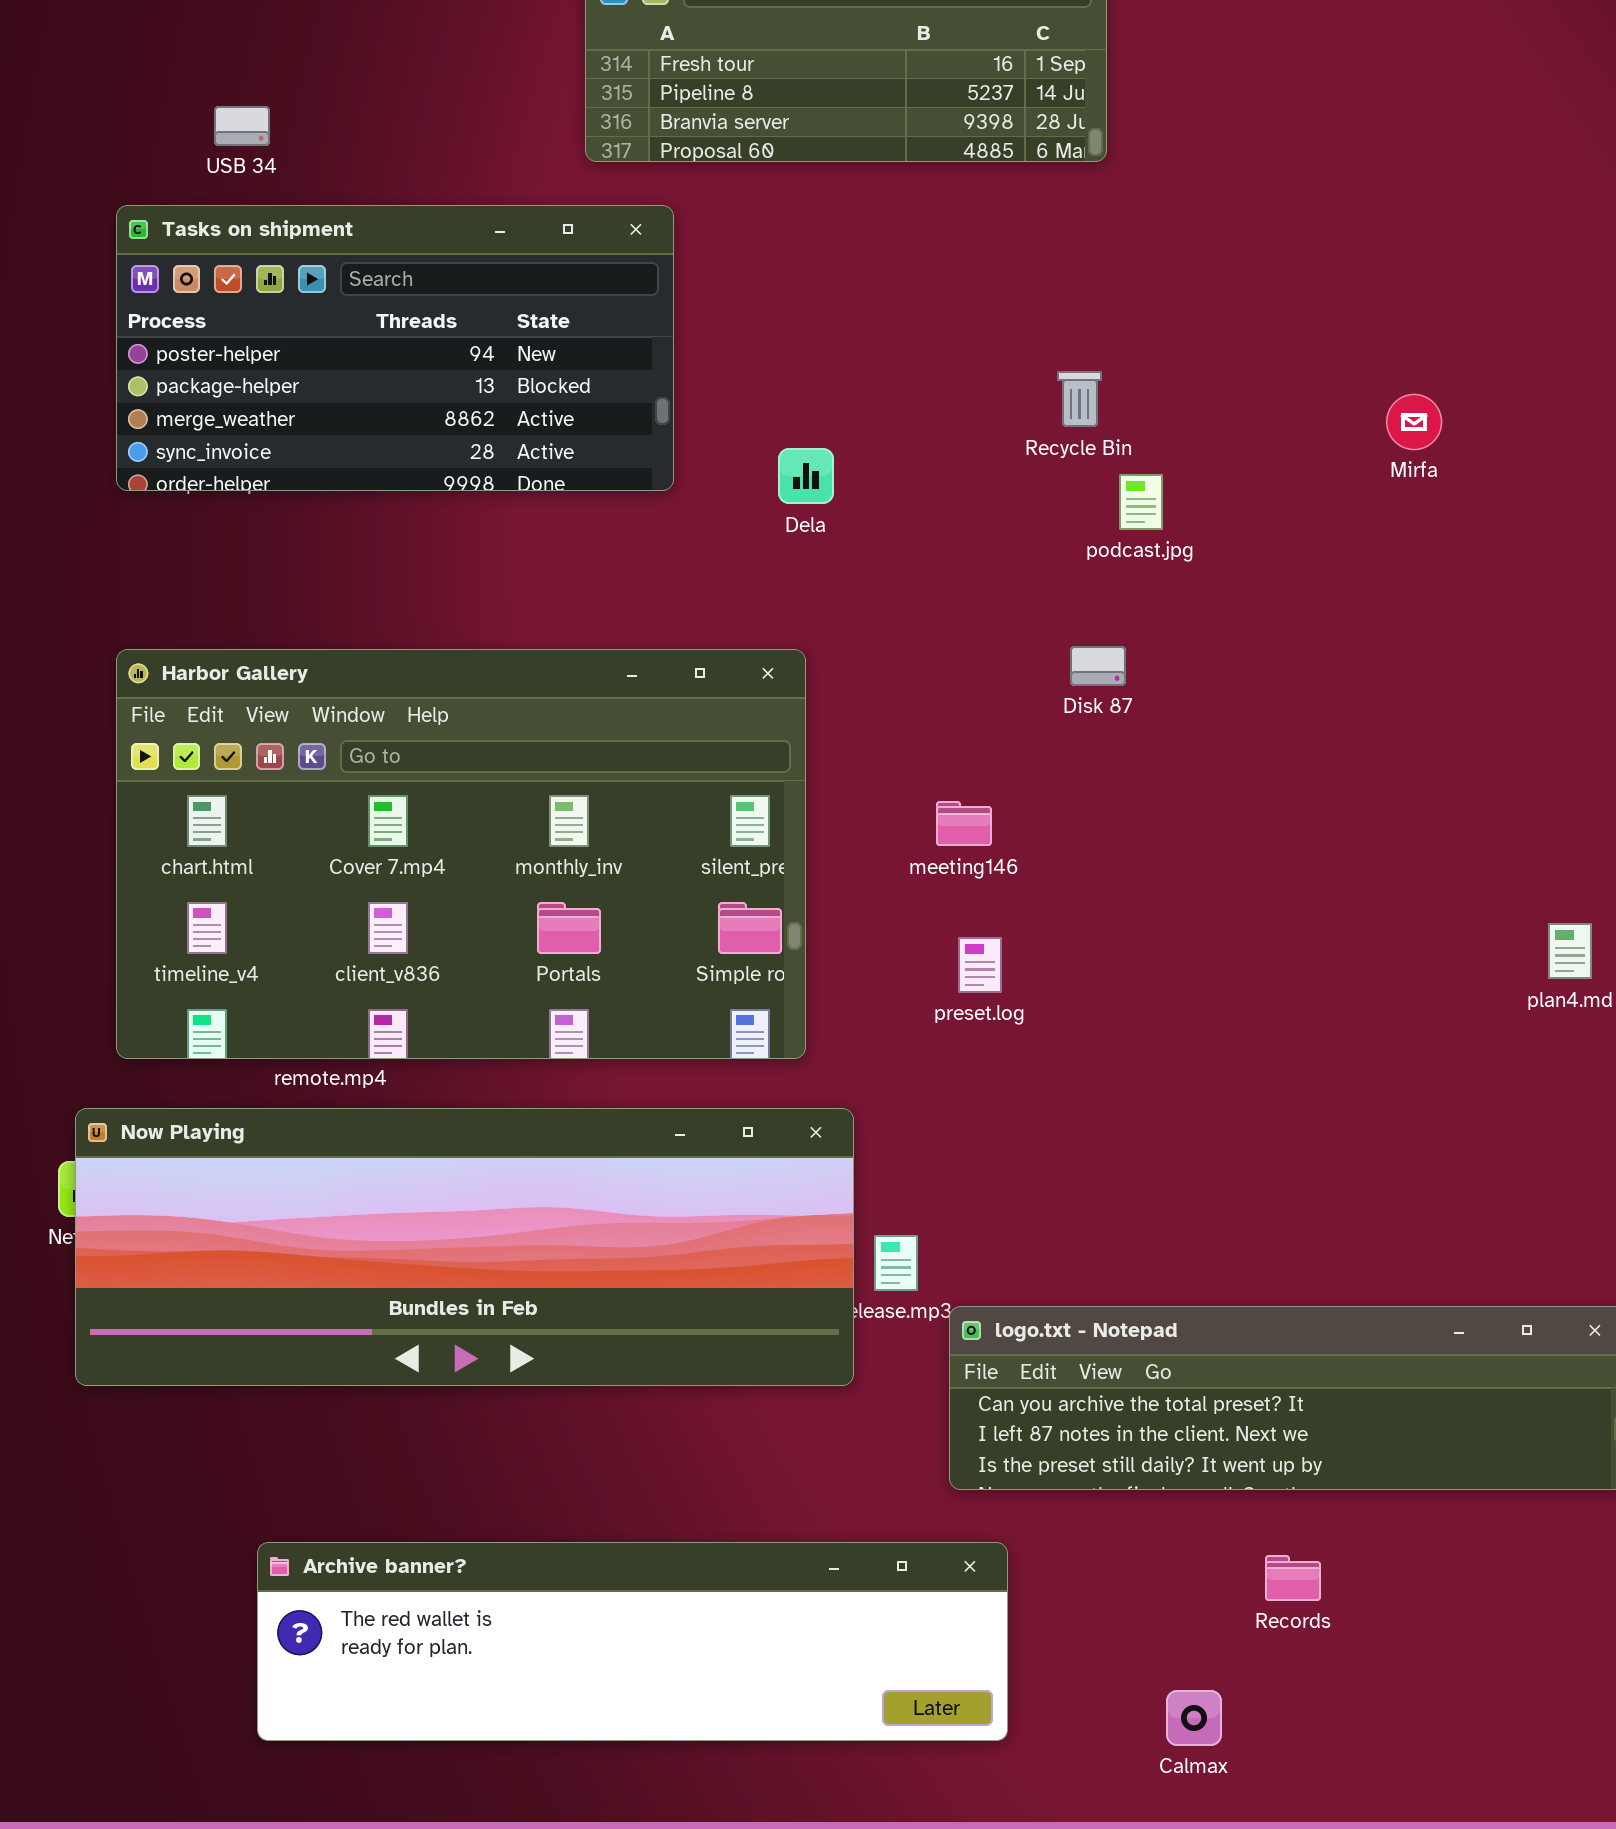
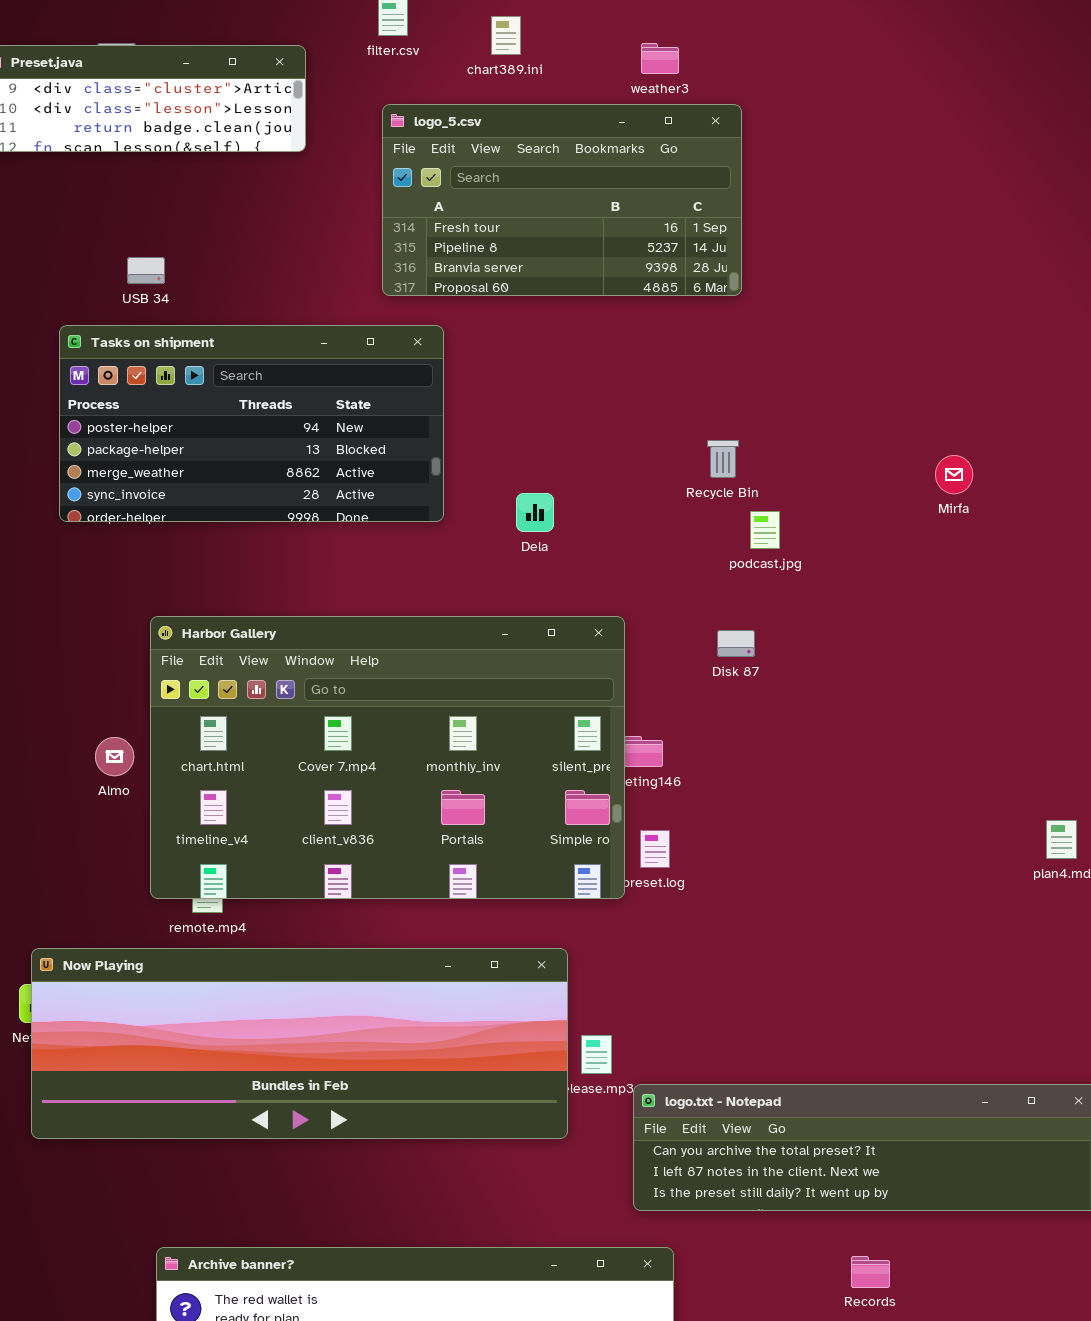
Harbor Gallery: [116,649,806,1059] -> [150,616,625,899], moved

